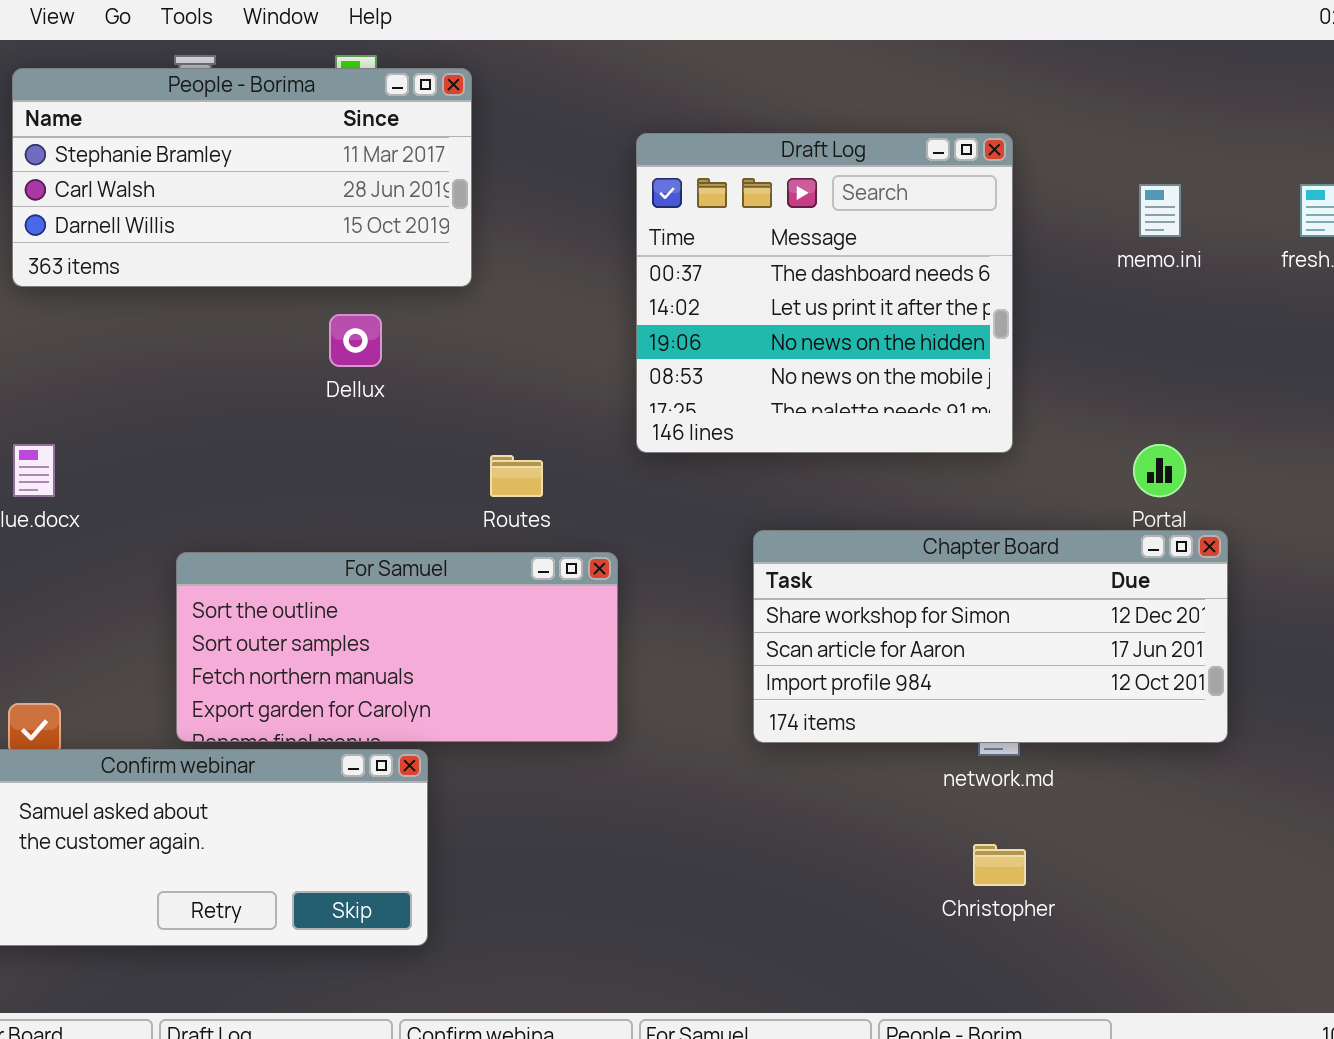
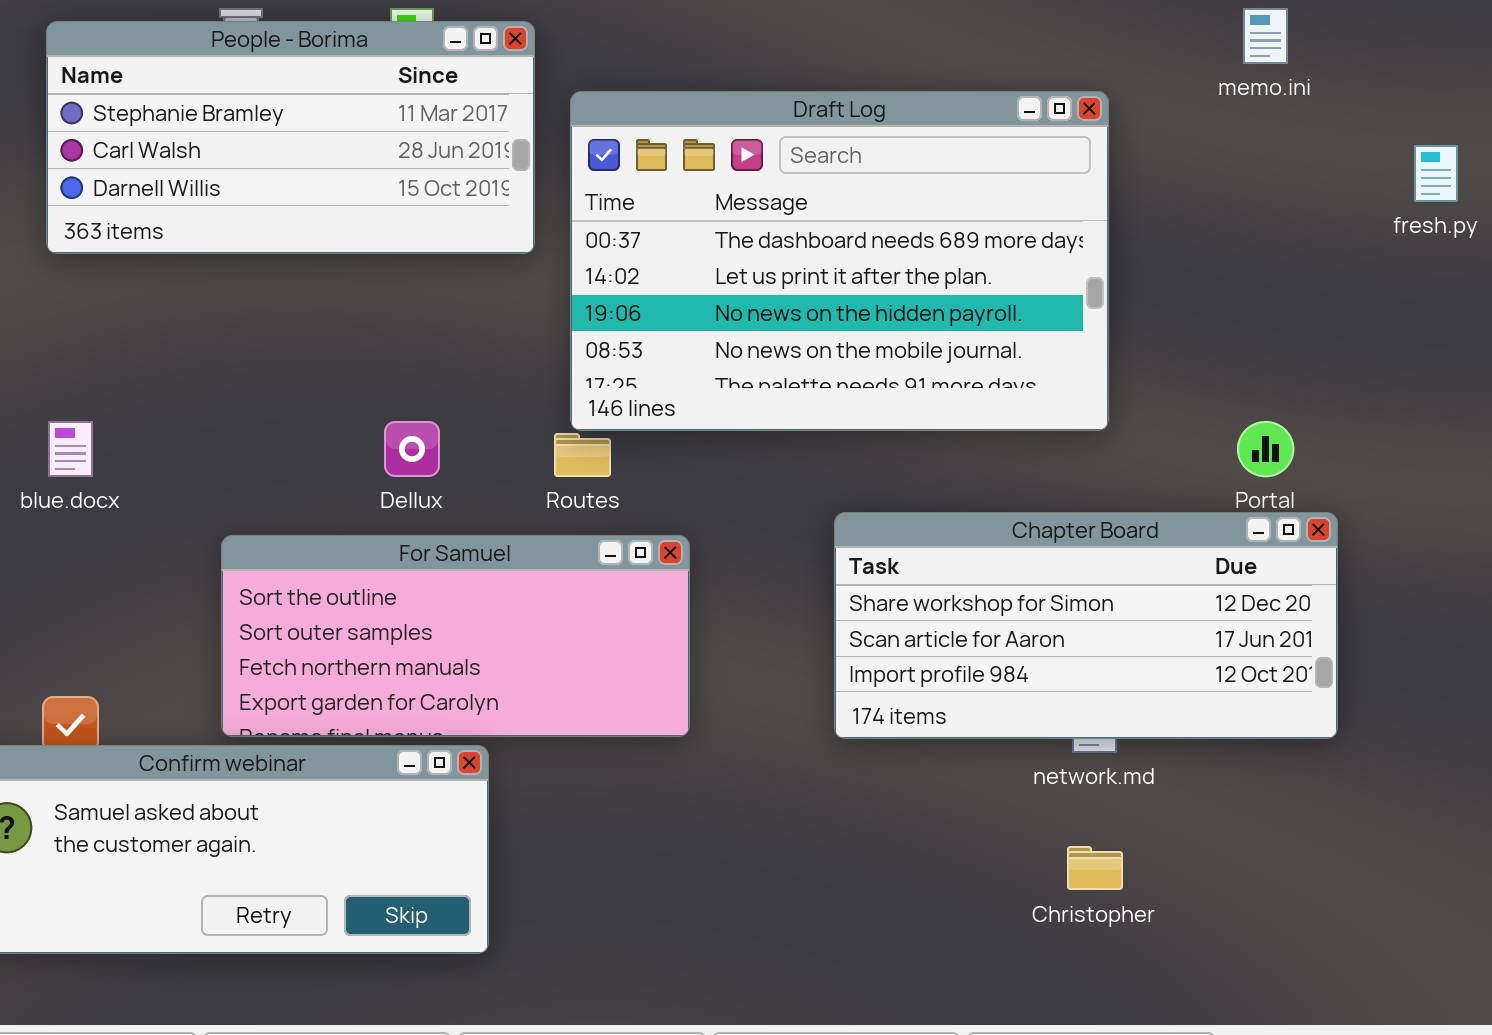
Draft Log: [636,133,1013,453] -> [570,91,1109,431], resized
memo.ini: [1139,184,1181,237] -> [1243,8,1288,64], moved
Dellux: [329,314,382,367] -> [384,421,440,477], moved

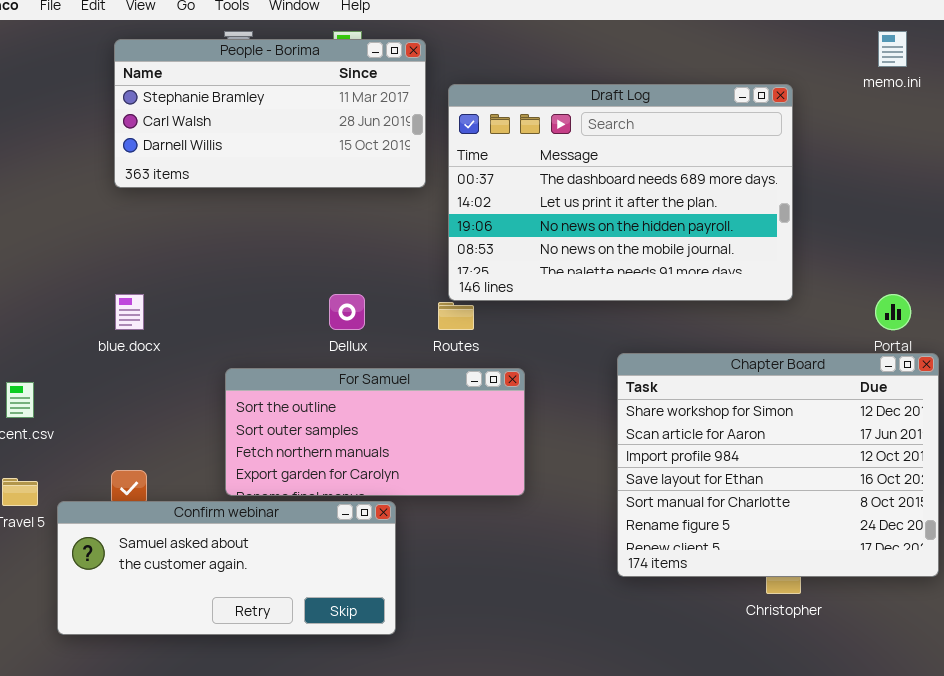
Chapter Board: [834,512,1338,739] -> [617,353,939,577], resized

